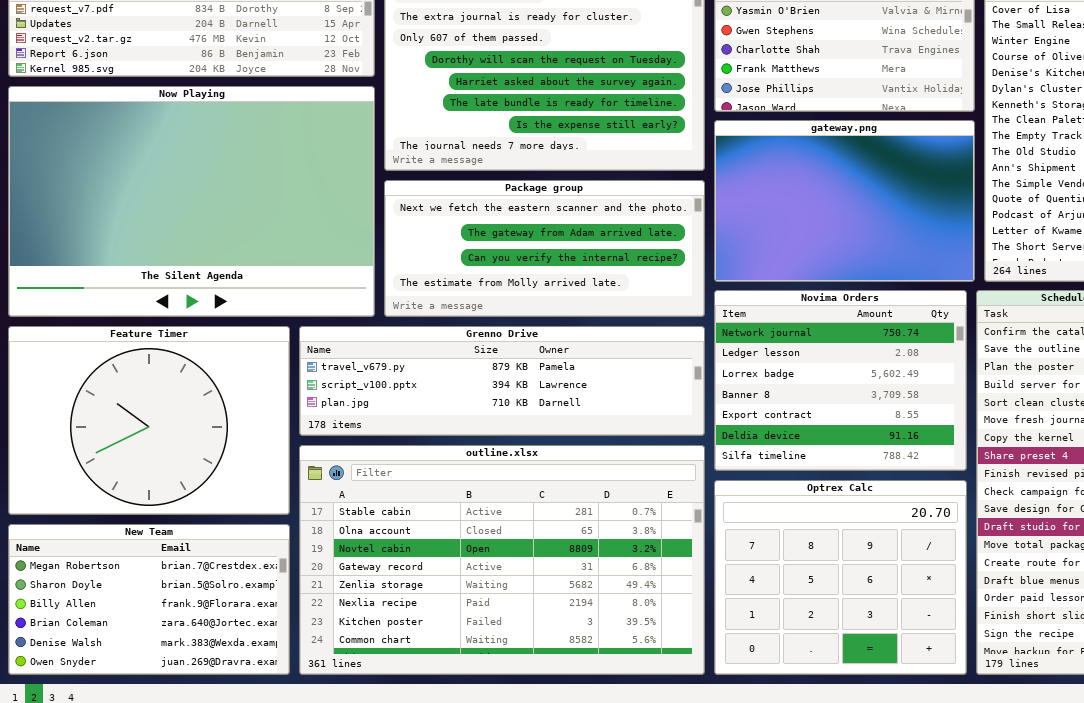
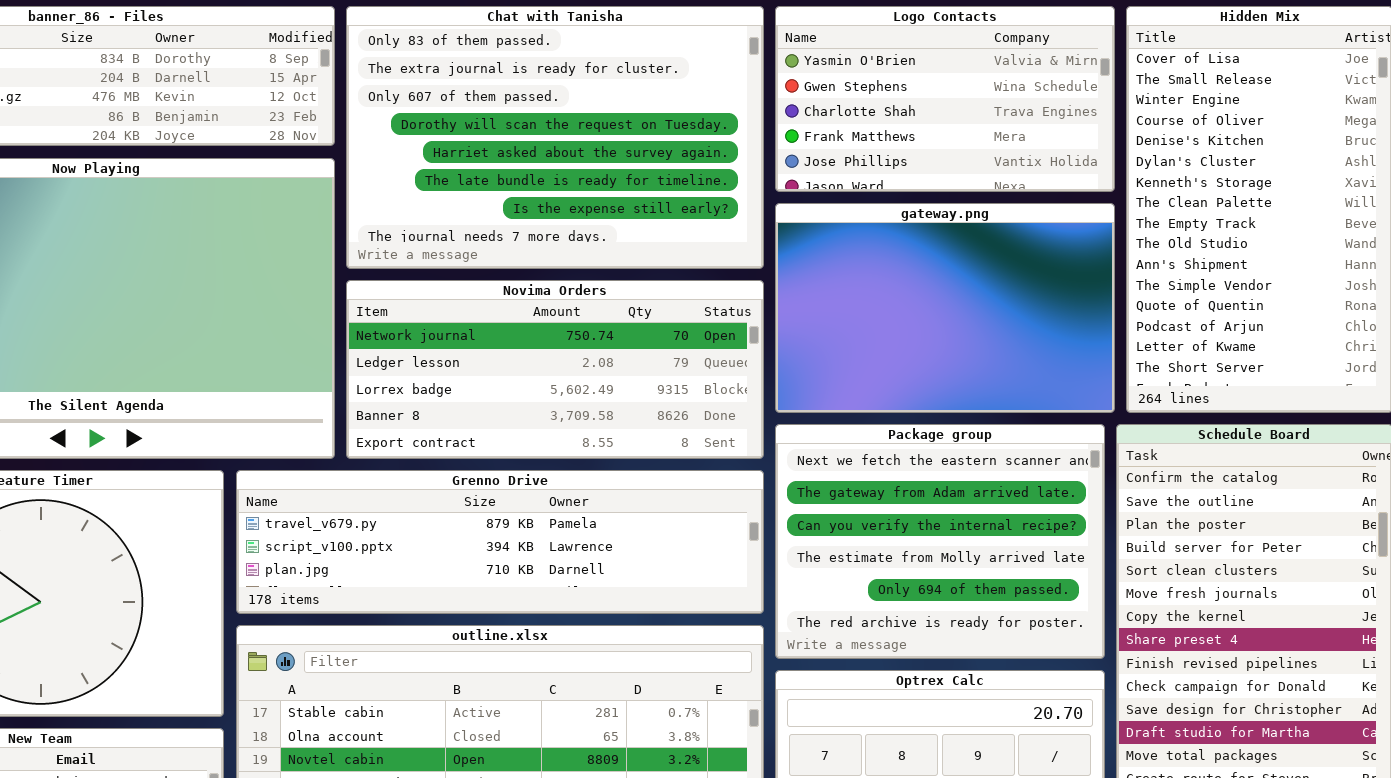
Package group: [384,180,705,317] -> [775,424,1105,659], moved, resized
Novima Orders: [714,290,967,471] -> [346,280,764,459], moved, resized

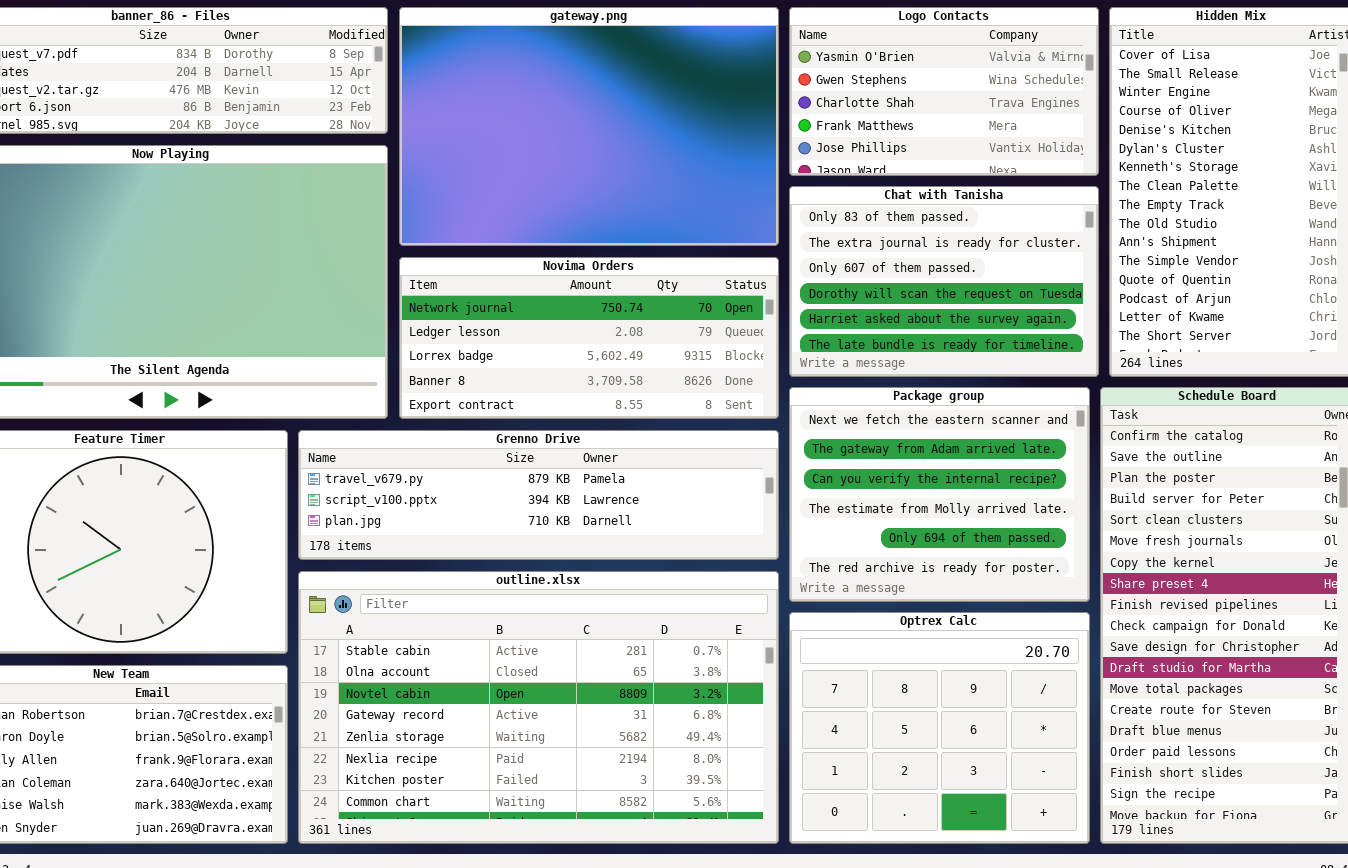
Chat with Tanisha: [346,6,764,269] -> [789,186,1099,377], moved, resized
gateway.png: [775,203,1115,413] -> [399,7,779,246], moved, resized

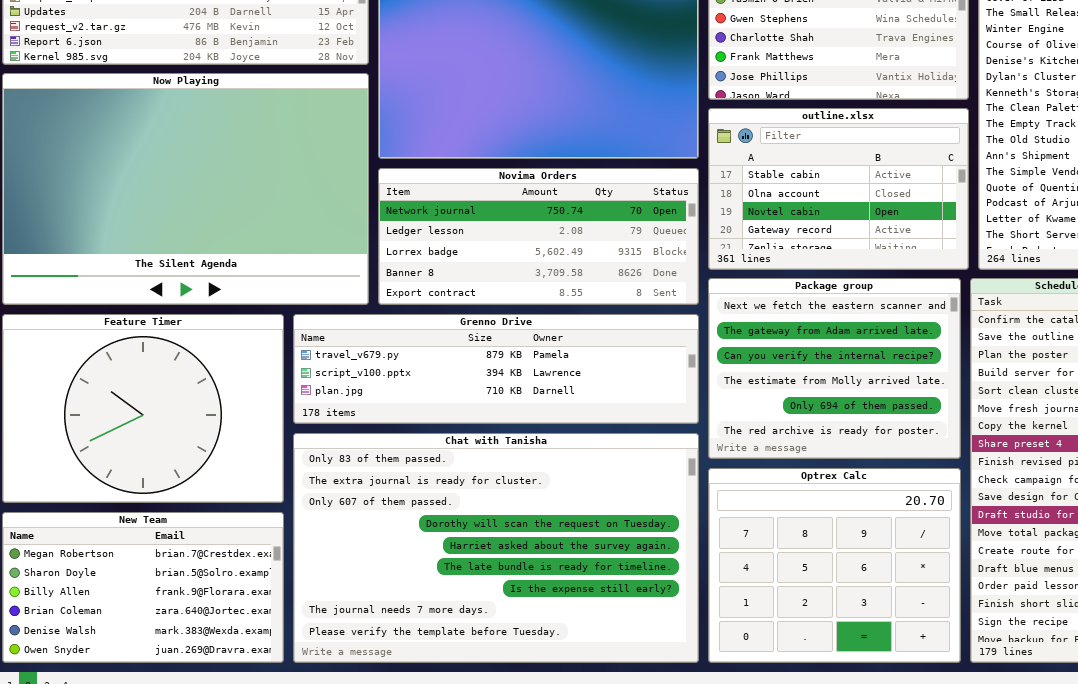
Chat with Tanisha: [789,186,1099,377] -> [293,433,699,663], moved, resized
outline.xlsx: [298,571,779,844] -> [708,108,969,270], moved, resized

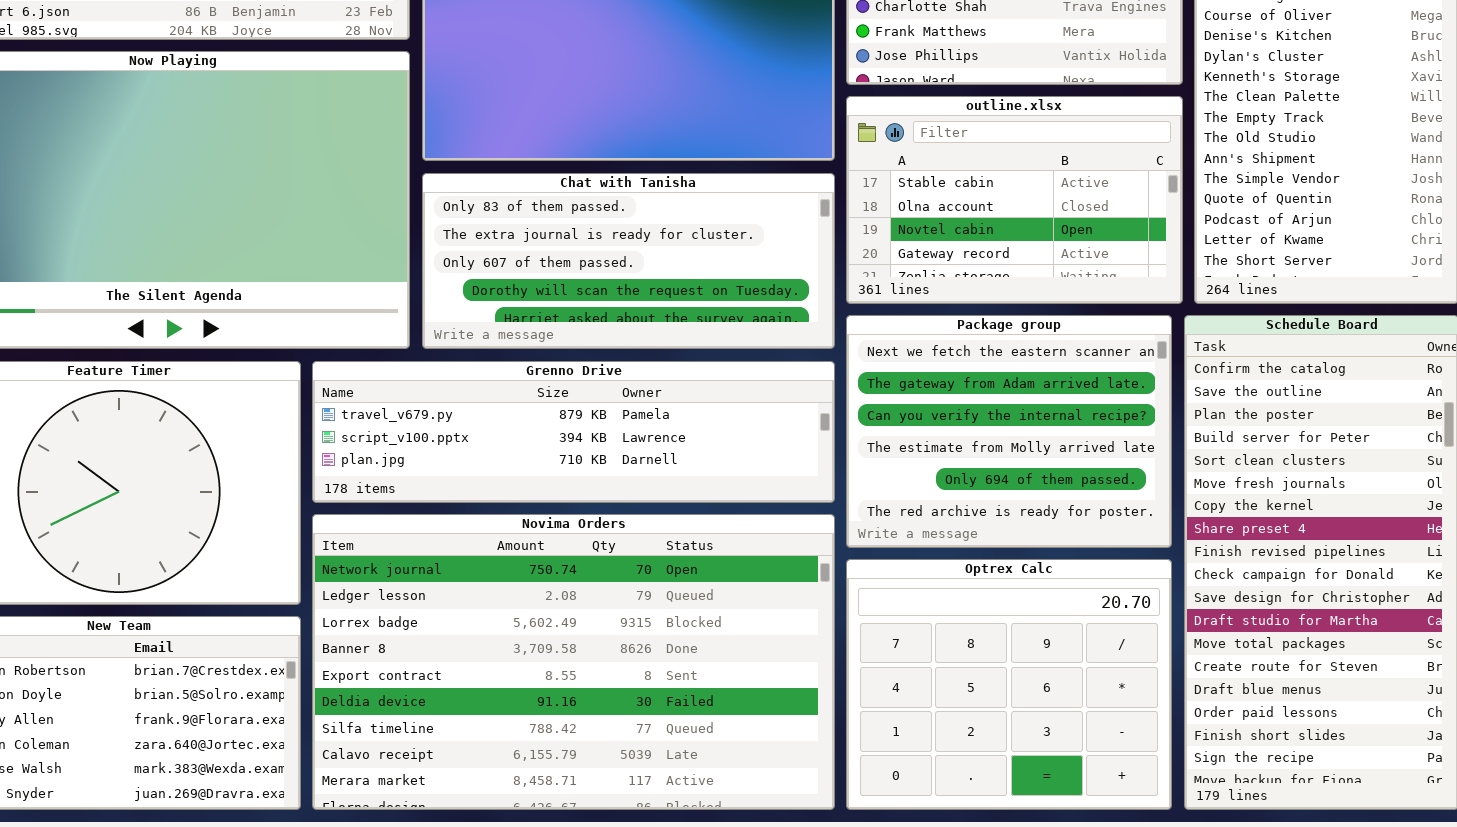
Novima Orders: [378,168,699,305] -> [312,514,835,810], moved, resized
Chat with Tanisha: [293,433,699,663] -> [422,173,835,349], moved, resized

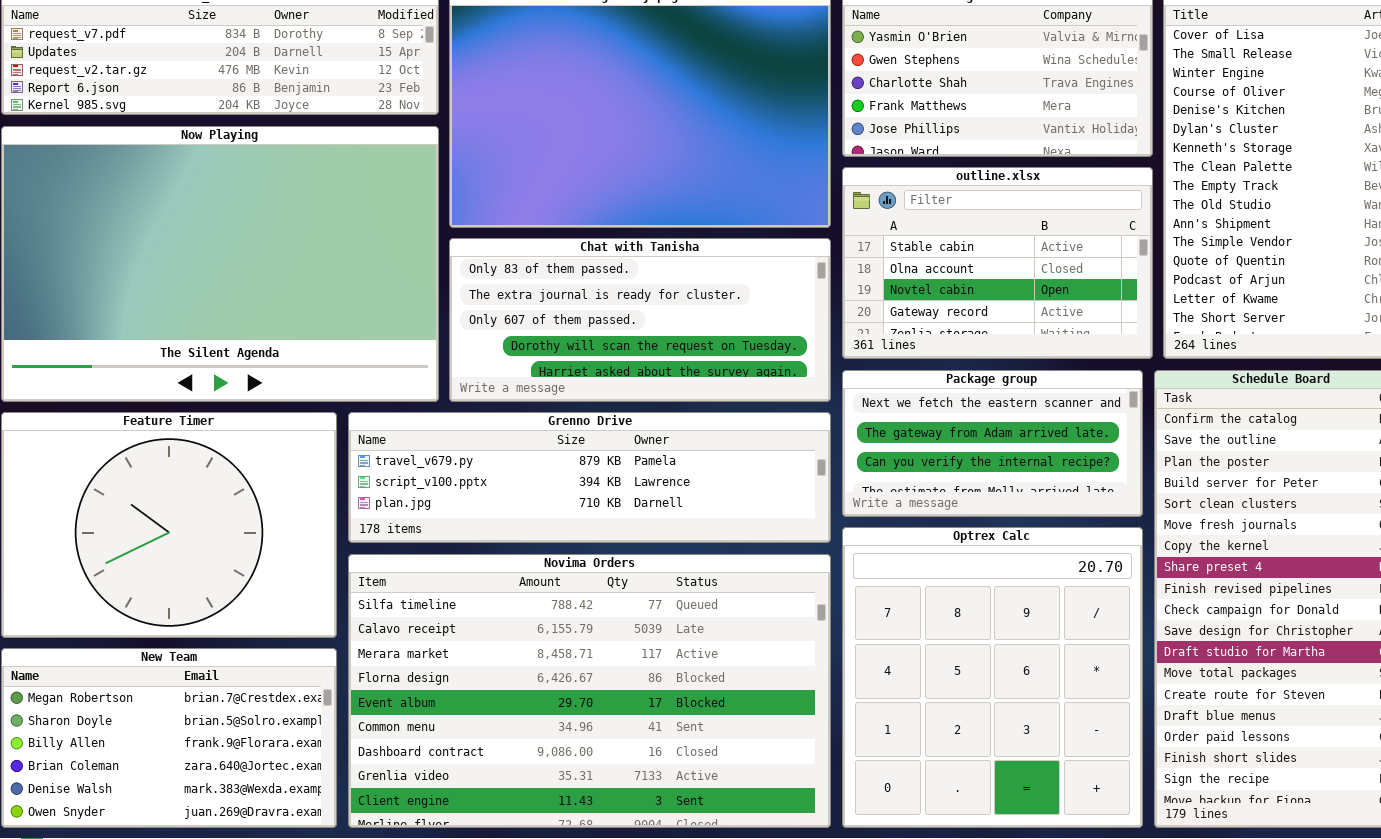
Package group: [846,315,1172,548] -> [842,370,1143,517], resized
Novima Orders: [312,514,835,810] -> [348,554,831,828], scrolled down 6 rows
Optrex Calc: [846,559,1172,810] -> [842,527,1143,828], resized

